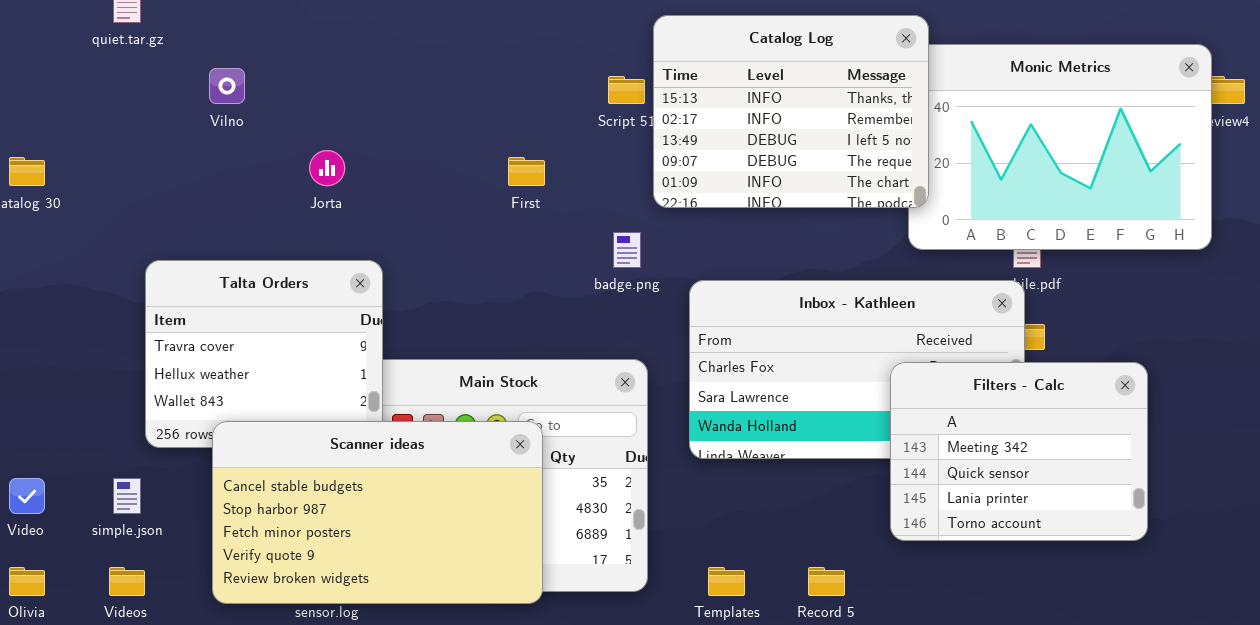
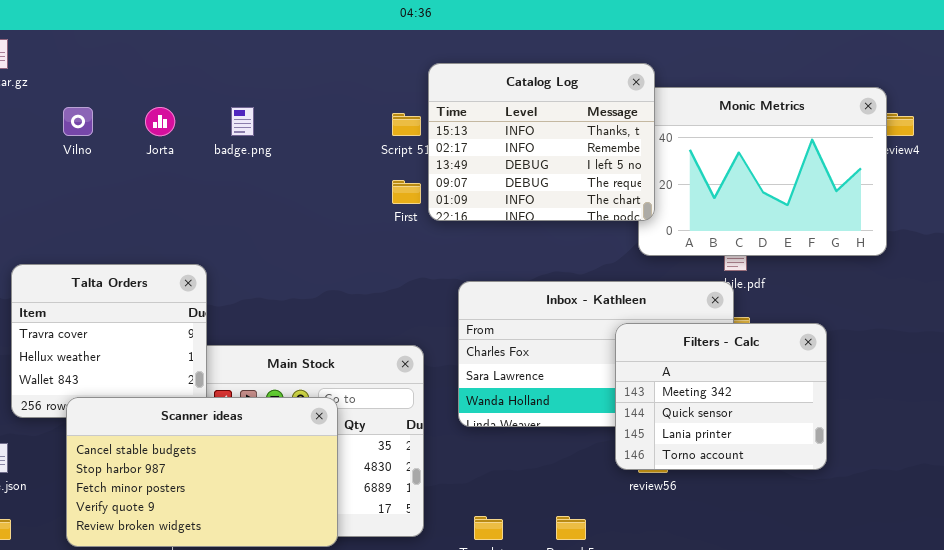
Jorta: [309,150,345,186] -> [145,107,175,136], moved
First: [508,157,545,186] -> [392,180,421,204], moved
badge.png: [613,232,641,268] -> [231,107,254,136], moved
Filters - Calc: [890,362,1148,541] -> [615,323,827,470], moved

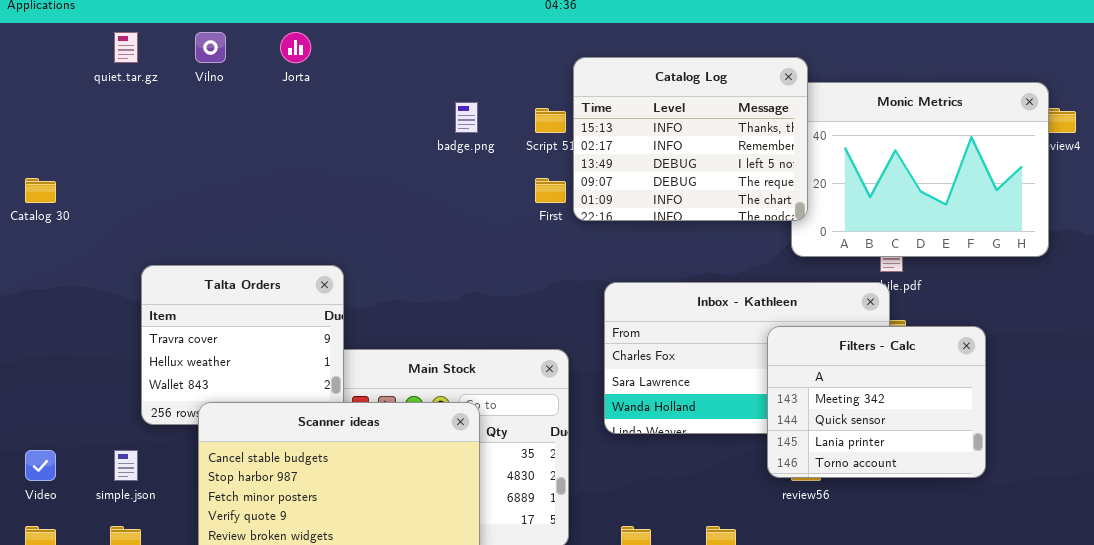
Vilno: [63,107,93,136] -> [195,32,226,63], moved
Jorta: [145,107,175,136] -> [280,32,311,63], moved
badge.png: [231,107,254,136] -> [455,102,478,133], moved

